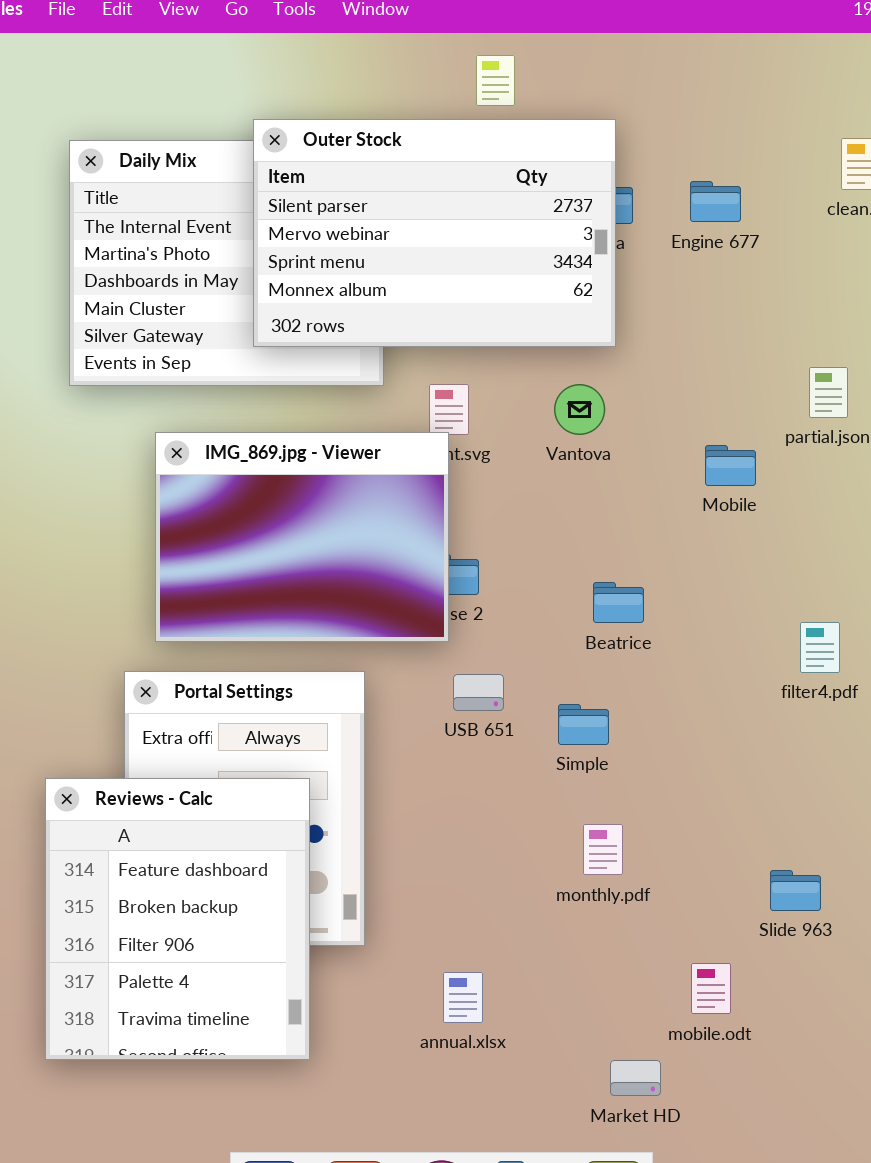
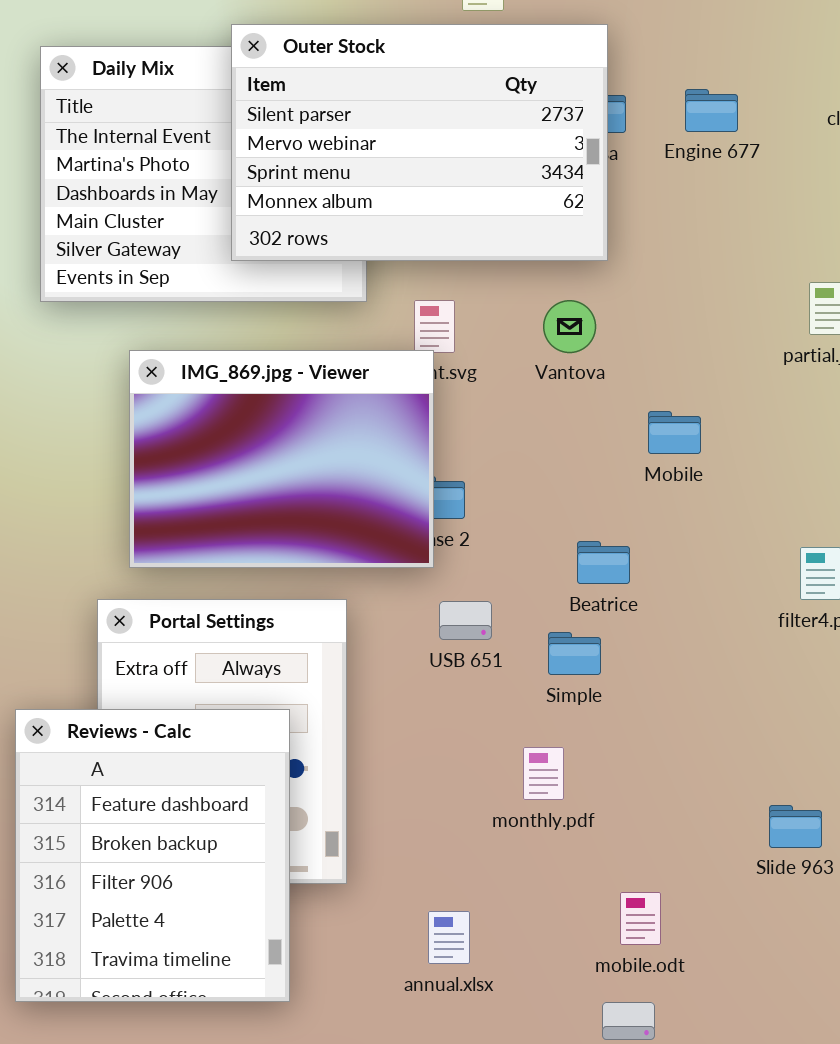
Mobile: [705,445,756,486] -> [648,411,701,454], moved
Beatrice: [593,582,644,623] -> [577,541,630,584], moved
monthly.pdf: [583,824,623,875] -> [523,747,564,800], moved
mobile.odt: [691,963,731,1014] -> [620,892,661,945], moved

